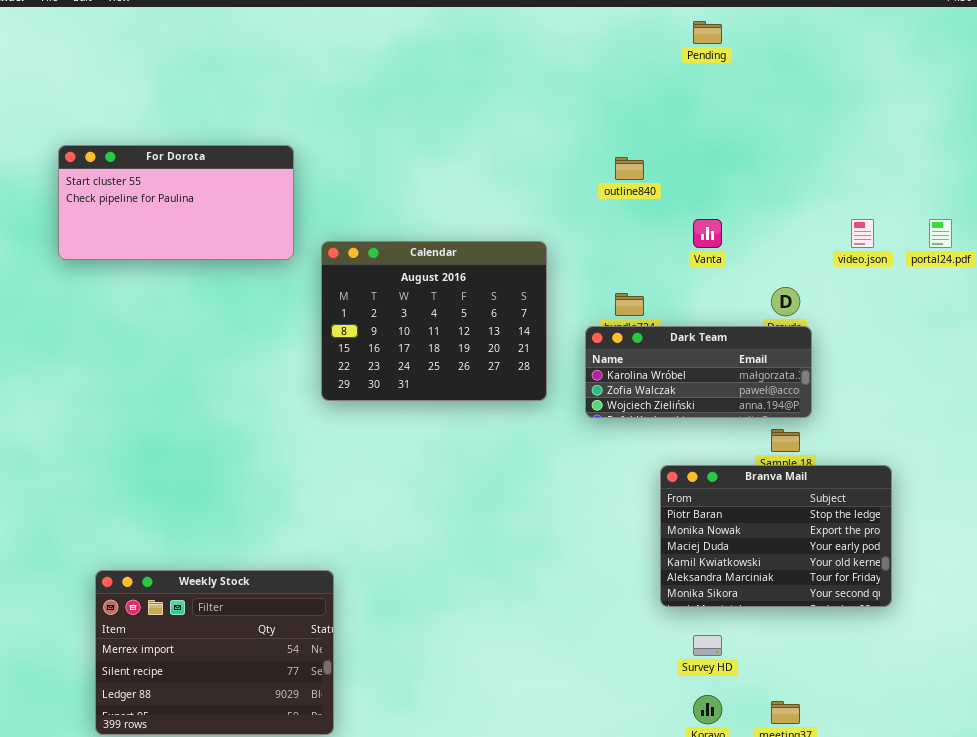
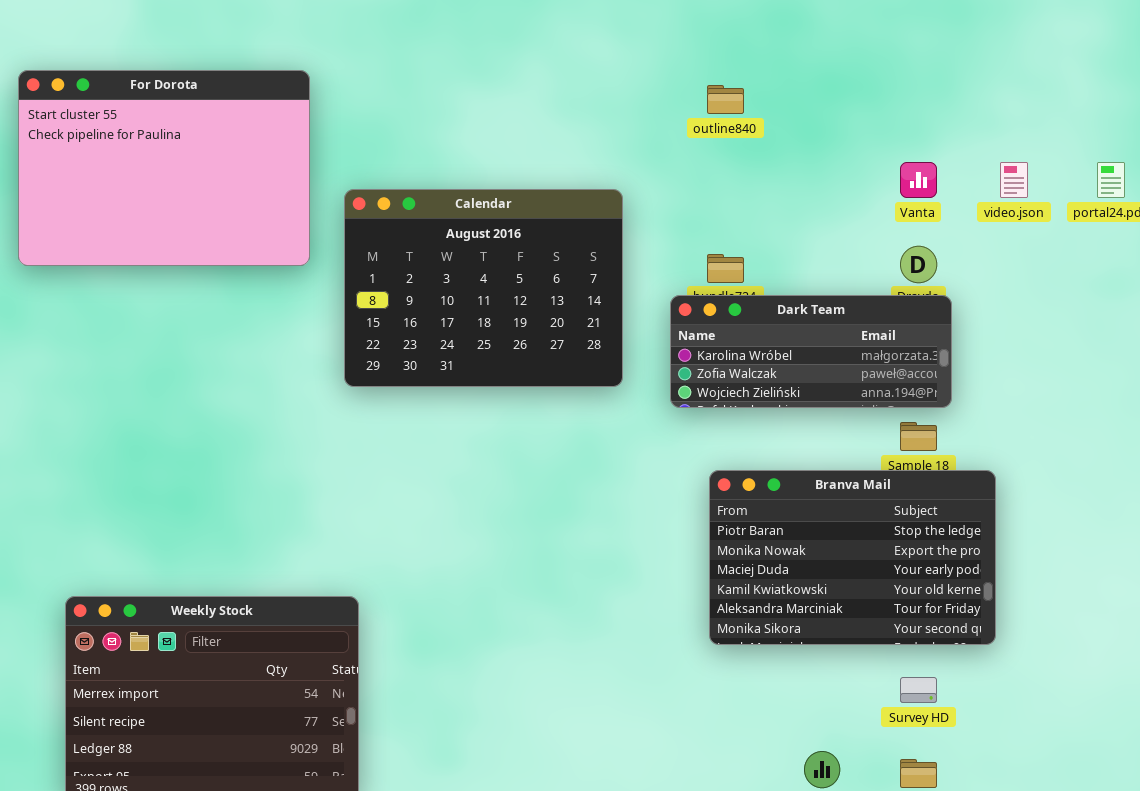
For Dorota: [58,145,294,260] -> [18,70,310,266], resized
Vanta: [693,219,722,248] -> [900,162,937,198], moved
Branva Mail: [660,465,892,607] -> [709,470,996,645], moved
Survey HD: [693,635,722,656] -> [900,677,937,703], moved

